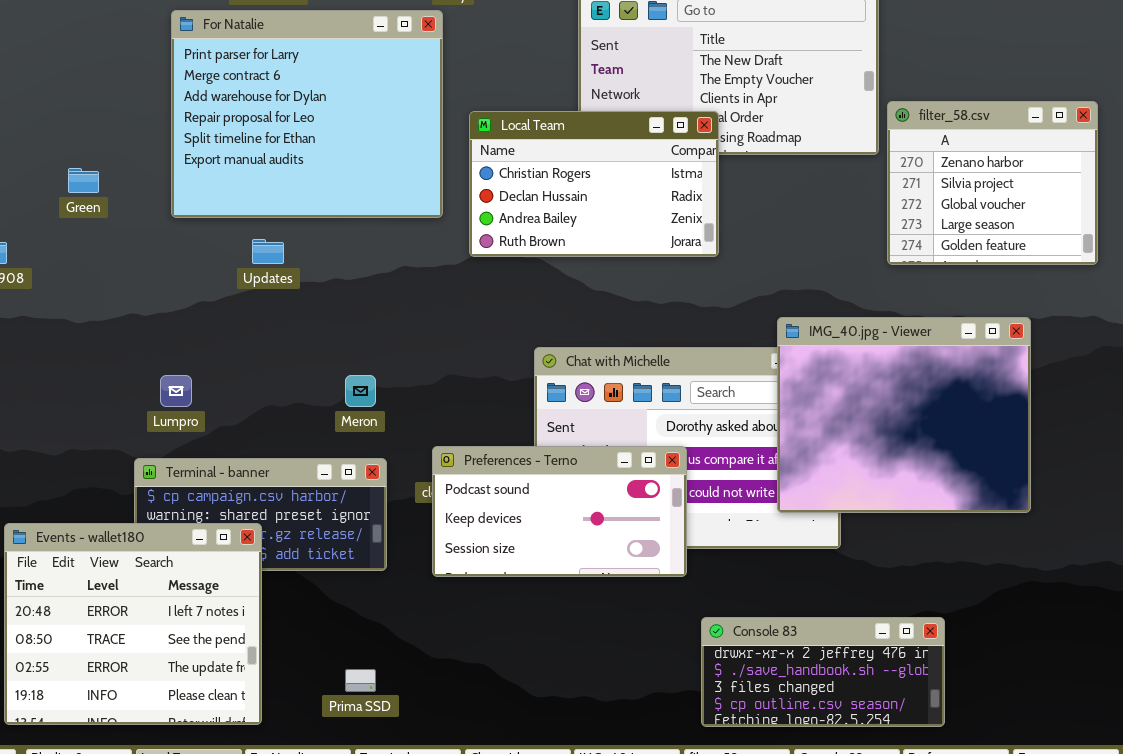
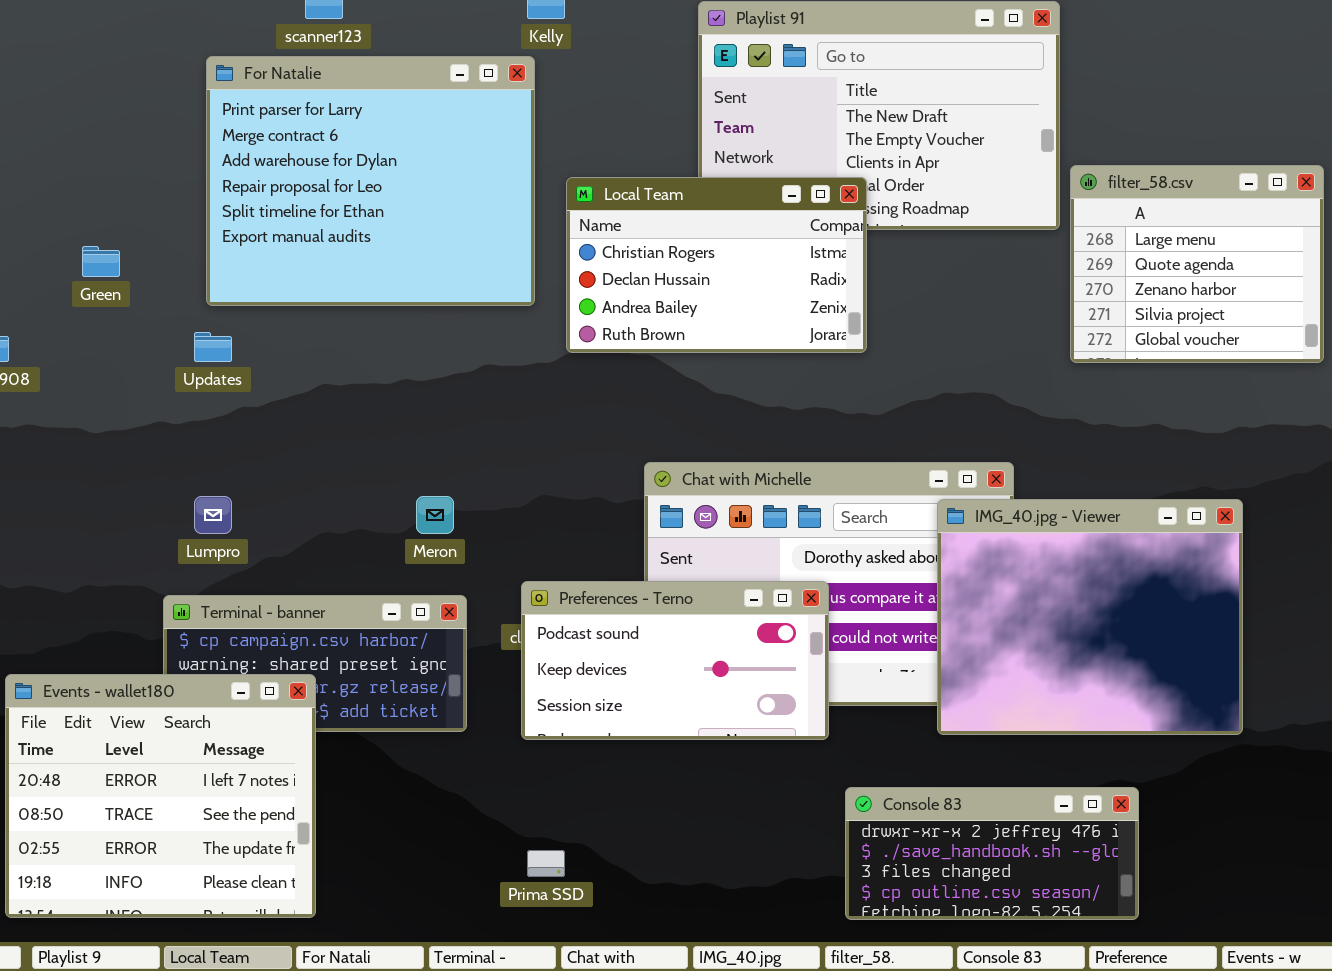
filter_58.csv: [887,101,1098,265] -> [1070,165,1324,363], scrolled up 2 rows
Updates: [252,239,284,264] -> [194,332,232,362], moved
IMG_40.jpg - Viewer: [777,317,1031,513] -> [937,499,1243,735], moved
Prima SSD: [345,669,376,692] -> [527,850,565,877], moved

